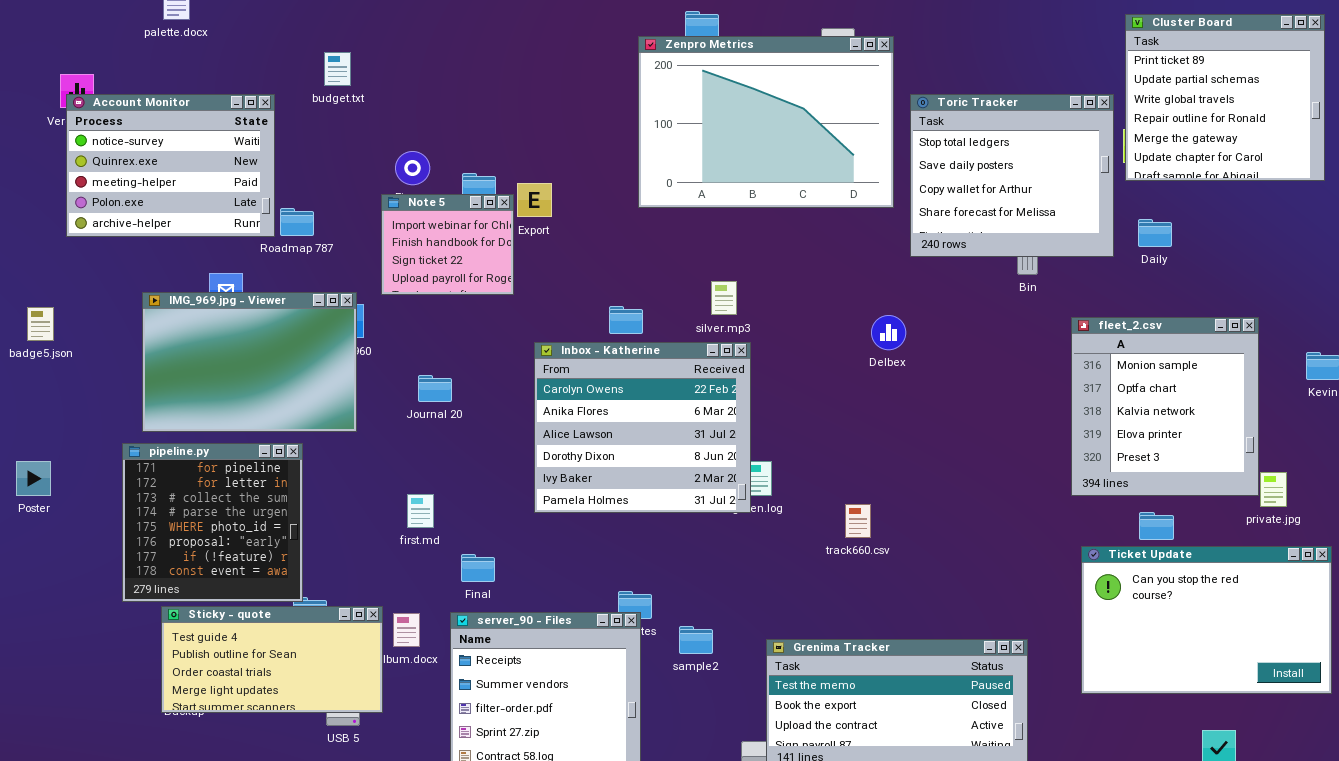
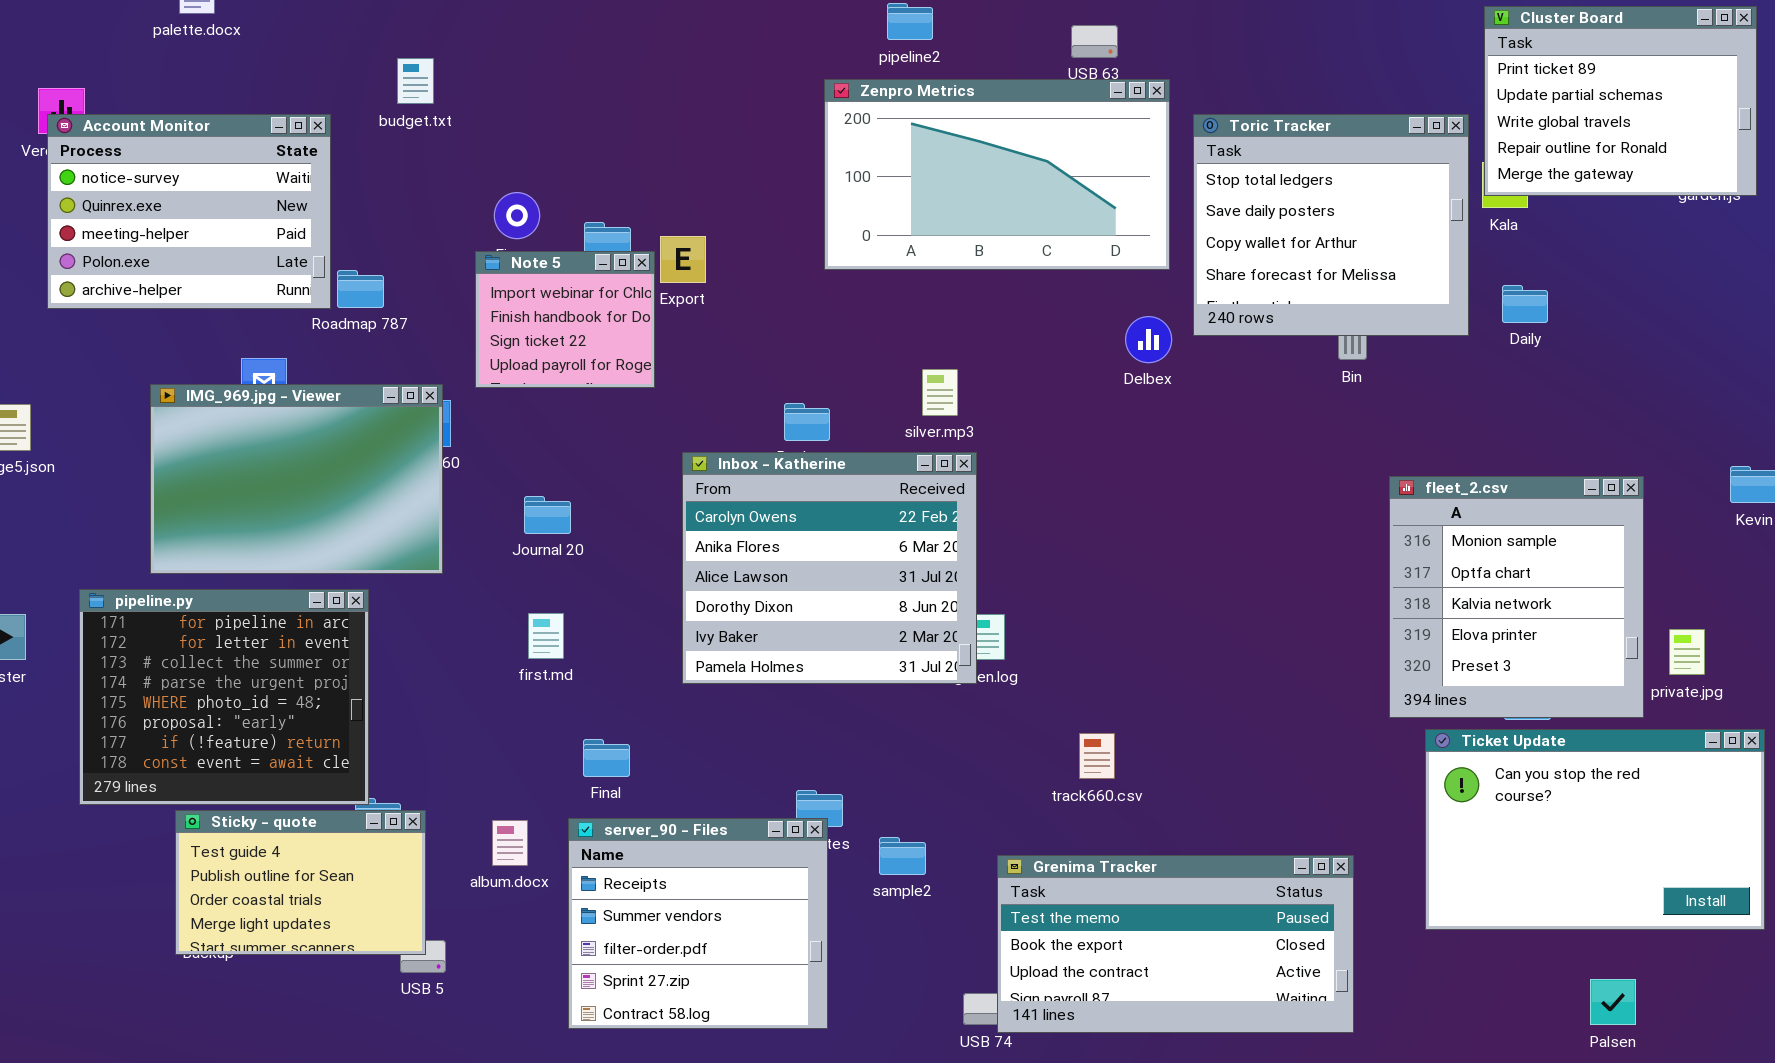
Cluster Board: [1125,14,1325,181] -> [1484,6,1757,196], resized
Zenpro Metrics: [638,36,894,208] -> [824,79,1170,270], resized
Delbex: [871,315,906,350] -> [1125,316,1172,363], moved
fleet_2.csv: [1071,317,1259,496] -> [1389,476,1644,718], moved
pipeline.py: [122,443,303,602] -> [79,589,369,805], resized
first.md: [407,494,434,528] -> [528,613,564,659], moved
track660.csv: [845,504,871,538] -> [1079,733,1115,779], moved
Sticky - quote: [161,606,383,713] -> [175,810,426,955], resized

